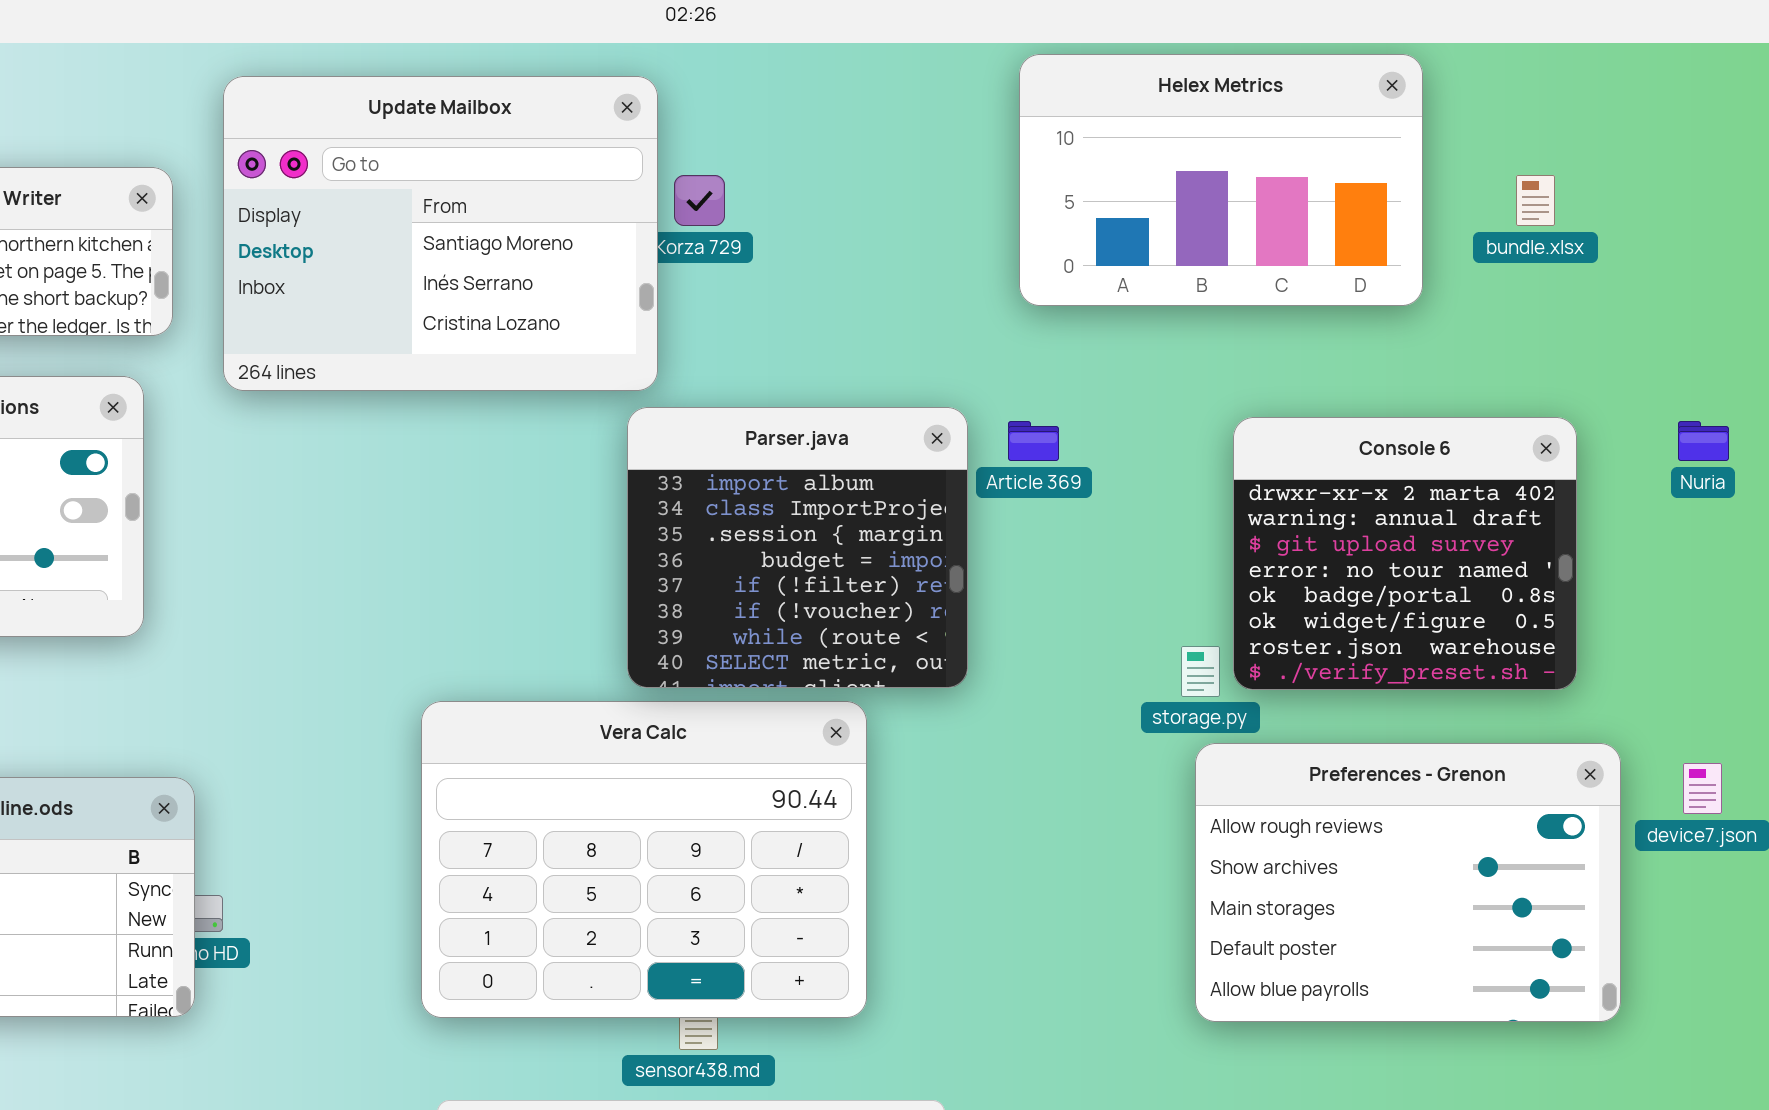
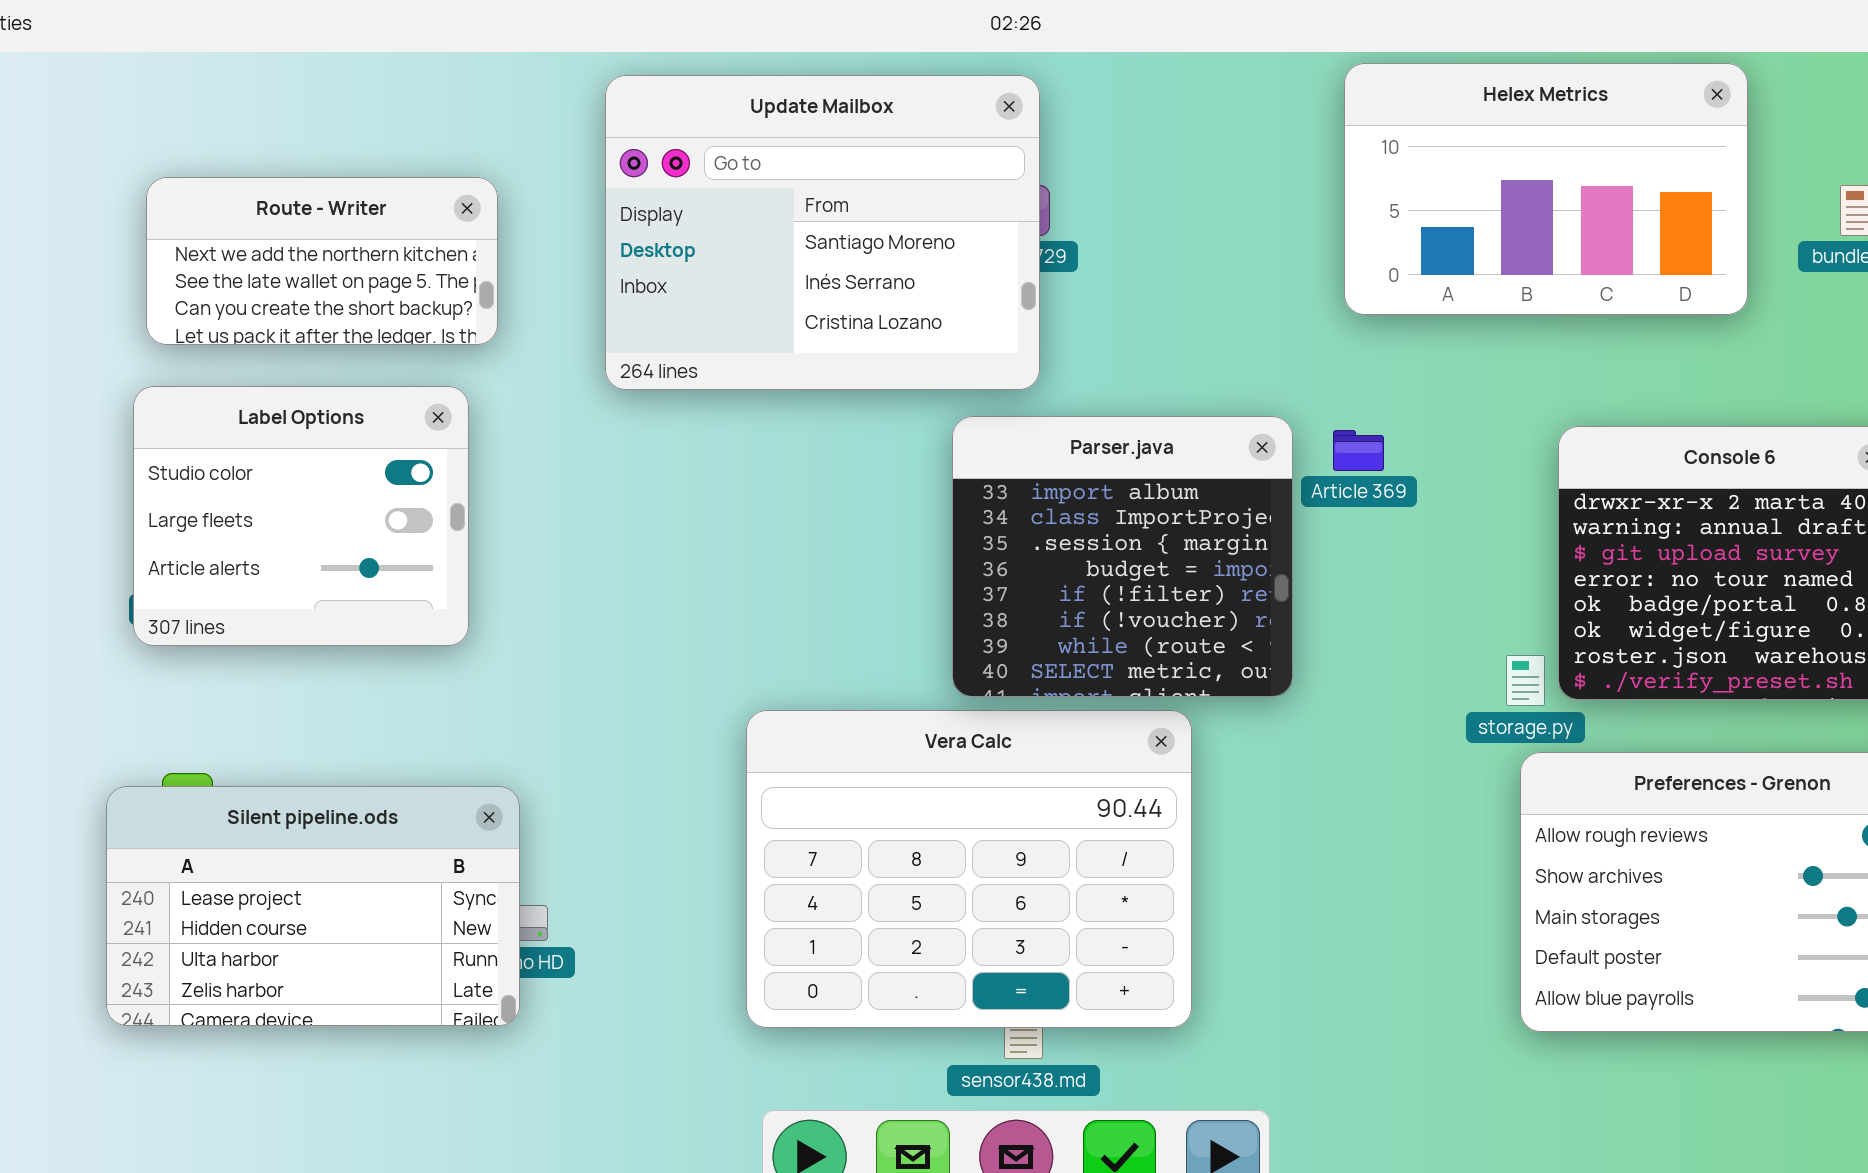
Update Mailbox: [223,76,658,391] -> [605,75,1040,390], moved

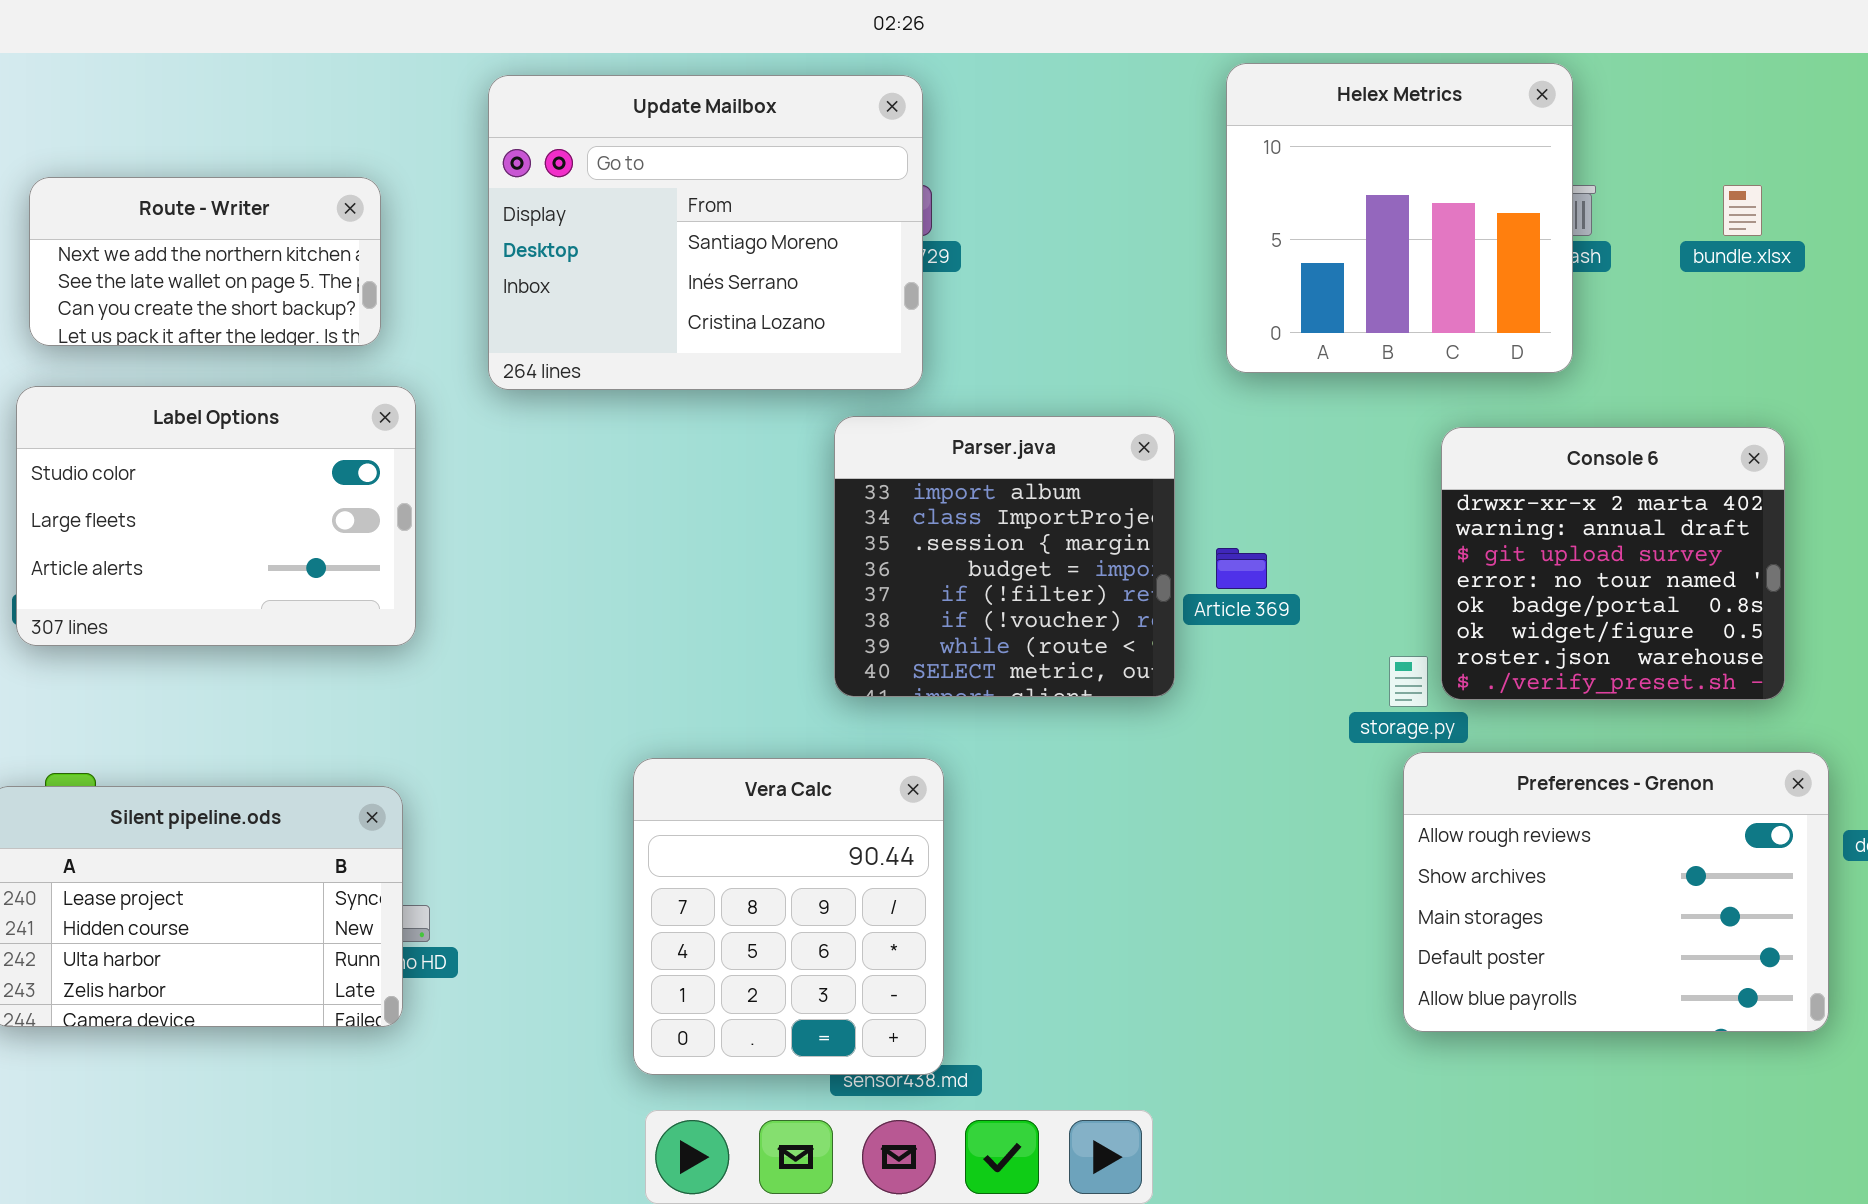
Helex Metrics: [1344,63,1748,315] -> [1226,63,1573,373], resized
Label Options: [133,386,469,646] -> [16,386,416,646], resized
Article 369: [1333,430,1384,471] -> [1216,548,1267,589], moved
Vera Calc: [746,710,1192,1028] -> [633,758,944,1075], moved, resized

